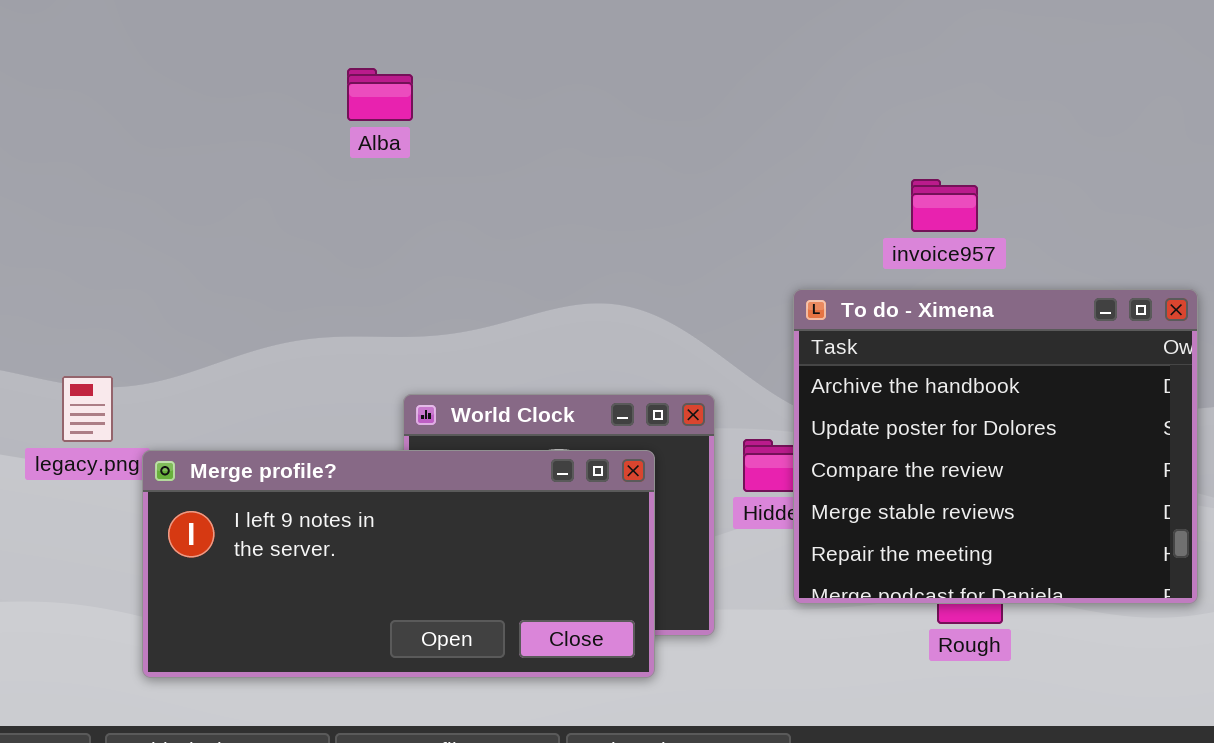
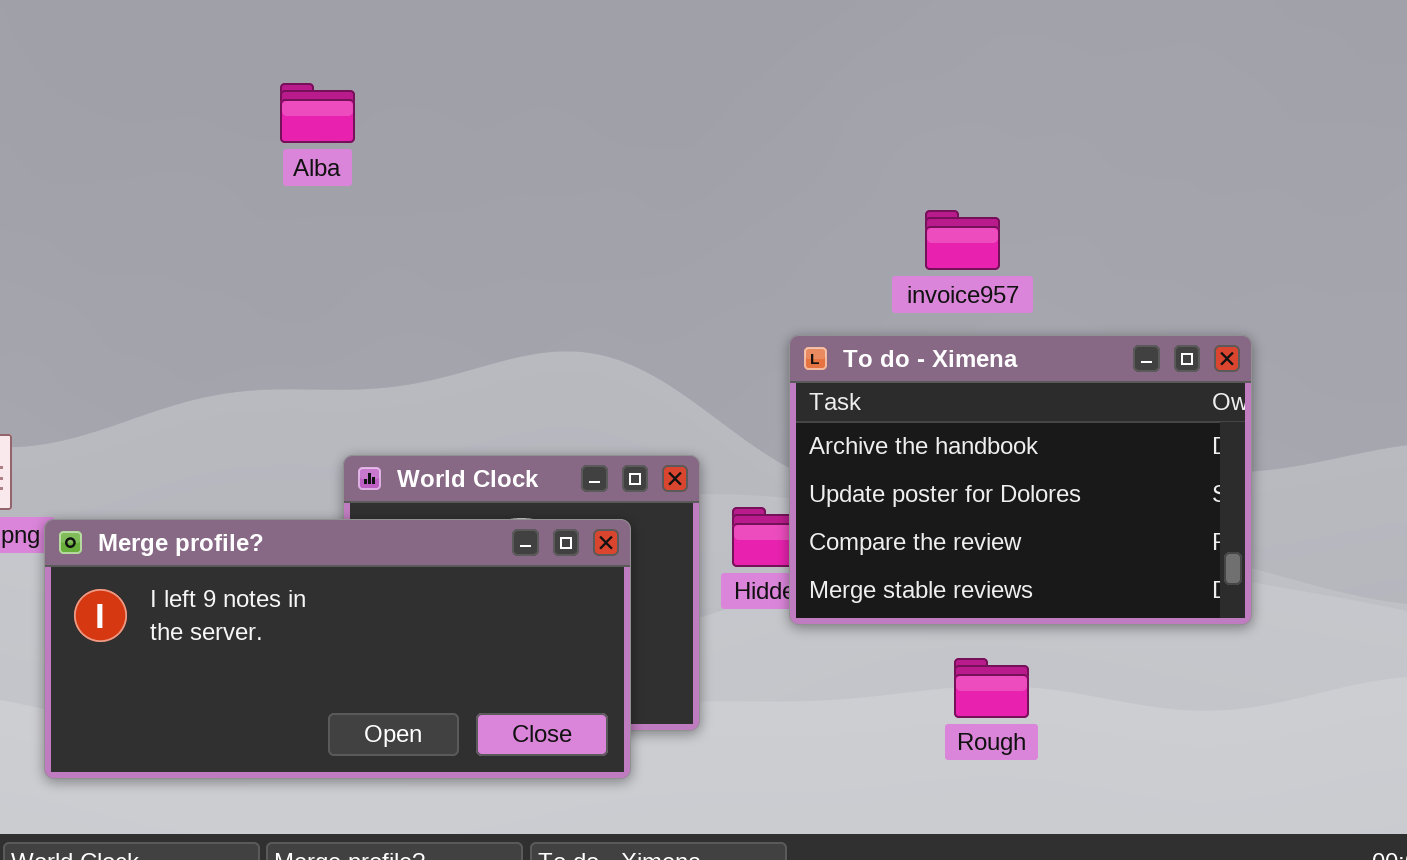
To do - Ximena: [793,289,1198,604] -> [789,335,1252,625], resized

